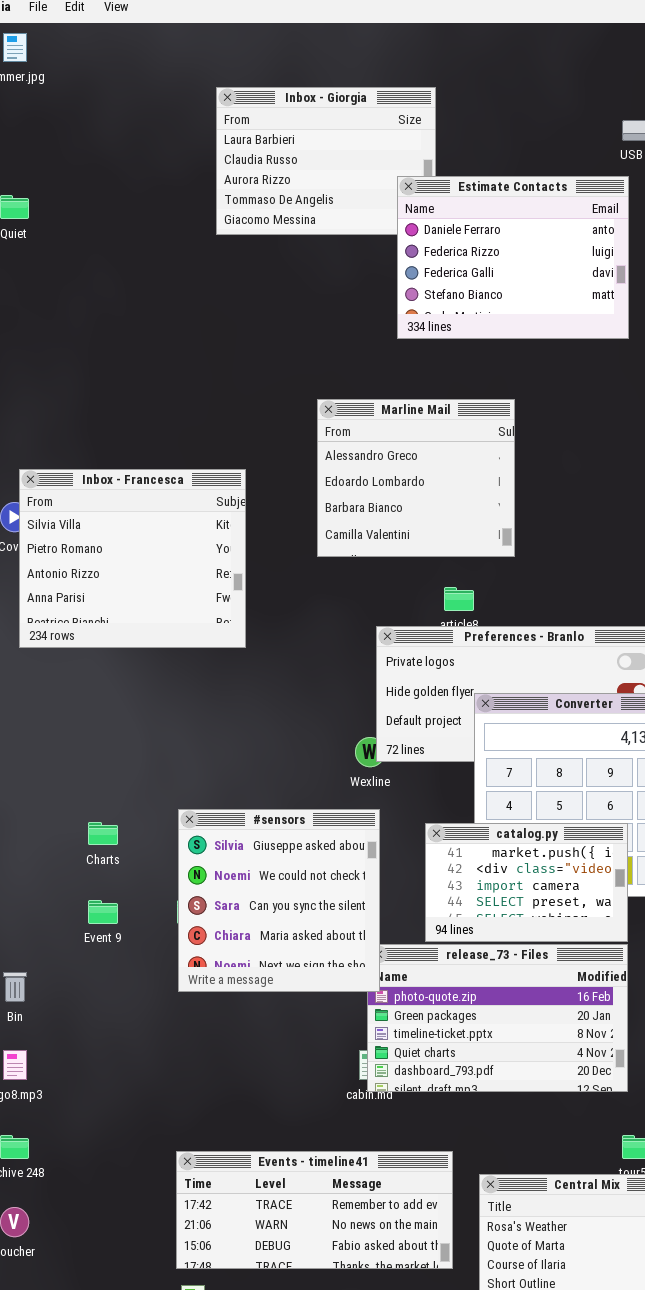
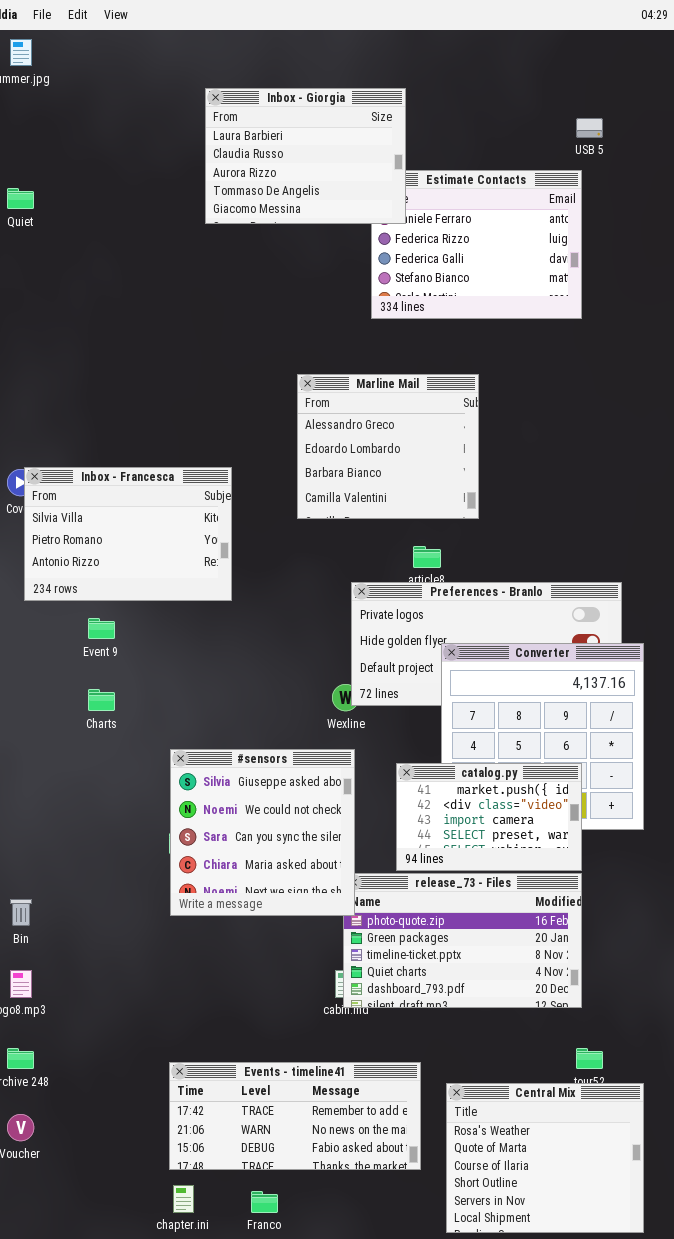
Inbox - Giorgia: [216,87,436,235] -> [205,88,406,224], raised
Inbox - Francesca: [19,469,246,648] -> [24,467,232,601], resized
Charts: [88,822,118,845] -> [88,689,115,711], moved
Event 9: [88,900,118,924] -> [88,618,115,639], moved

